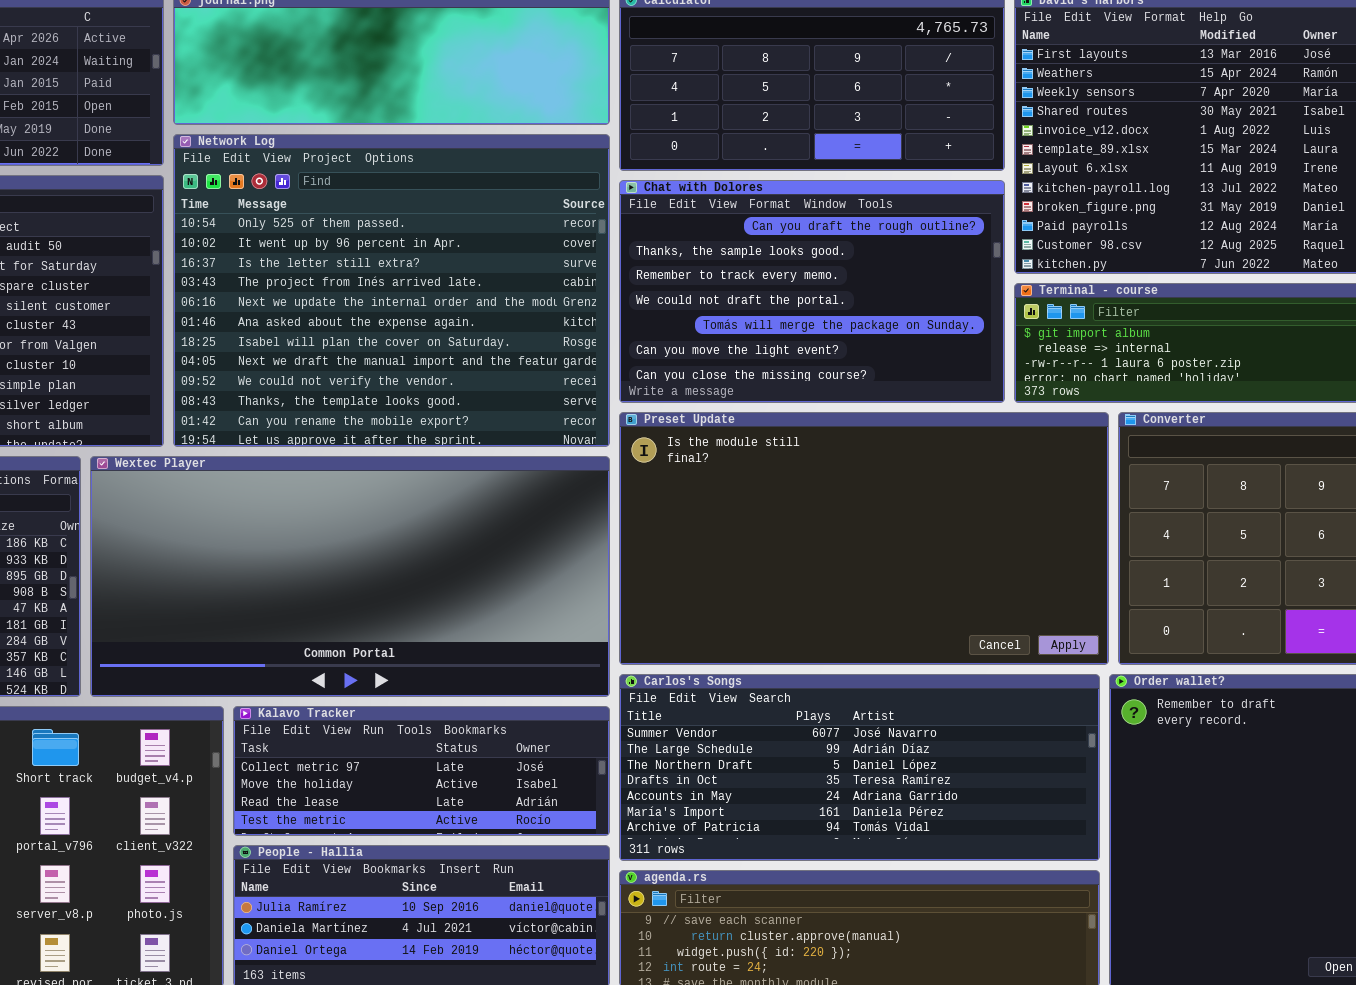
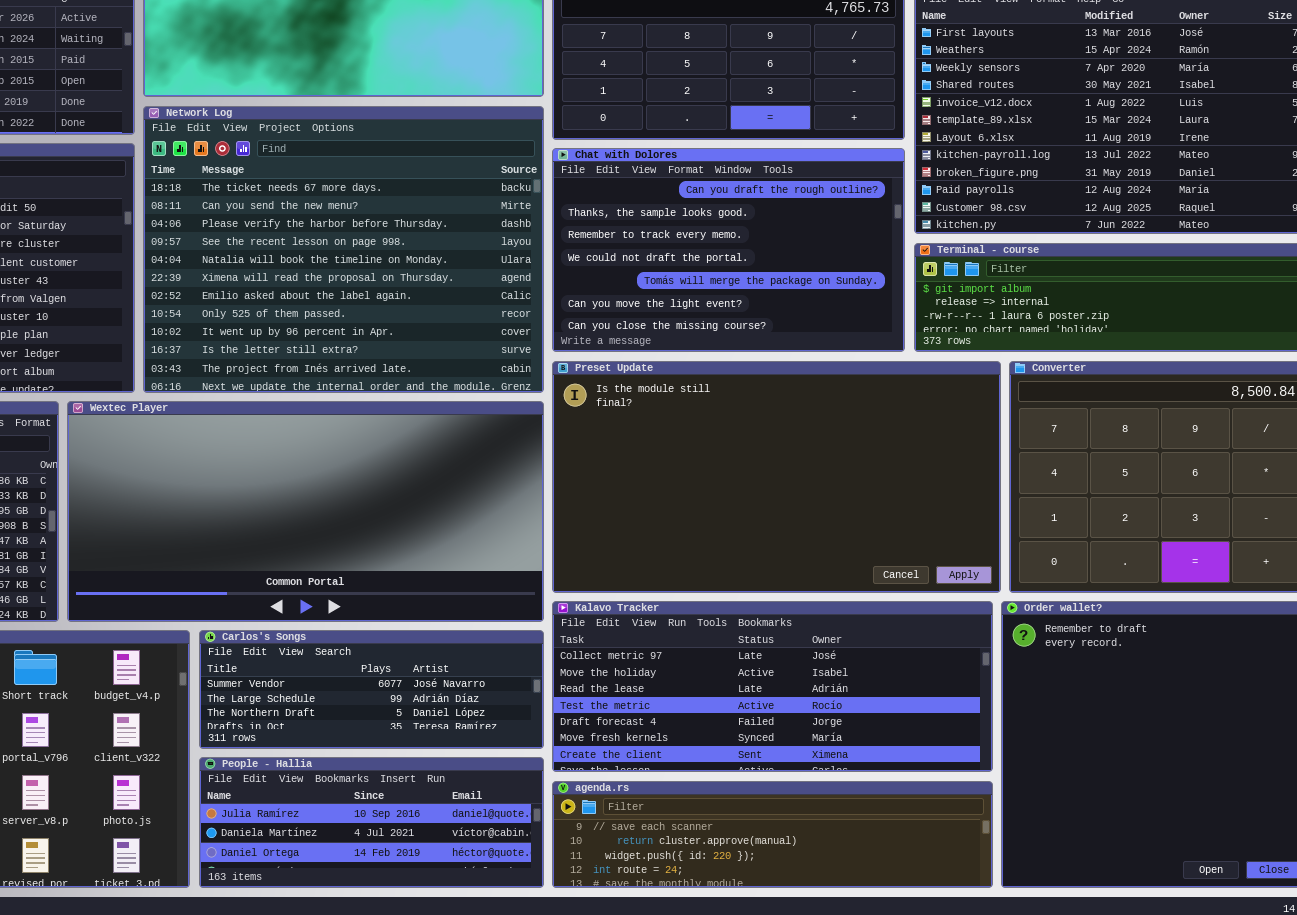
Network Log: [173,134,610,447] -> [143,106,544,393], scrolled up 7 rows
Carlos's Songs: [619,674,1100,861] -> [199,630,544,749], moved, resized
Kalavo Tracker: [233,706,610,836] -> [552,601,993,772], moved, resized

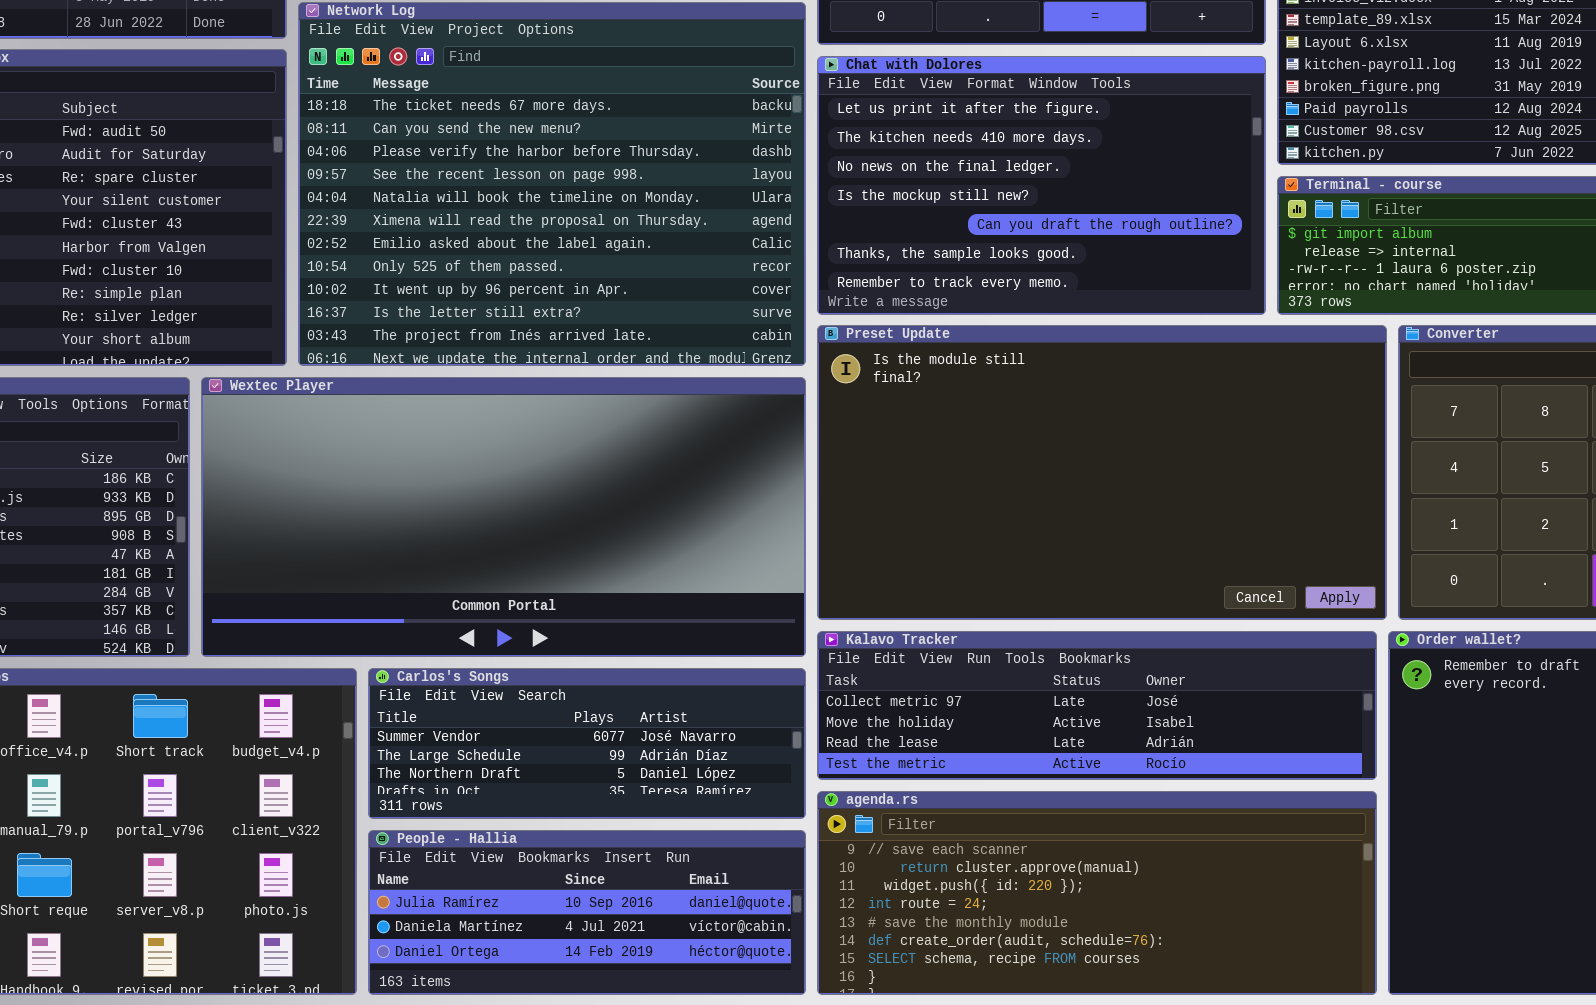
Chat with Dolores: [552,148,905,352] -> [817,56,1266,315], scrolled up 4 rows
Kalavo Tracker: [552,601,993,772] -> [817,631,1377,780], resized
agenda.rs: [552,781,993,888] -> [817,791,1377,995], resized

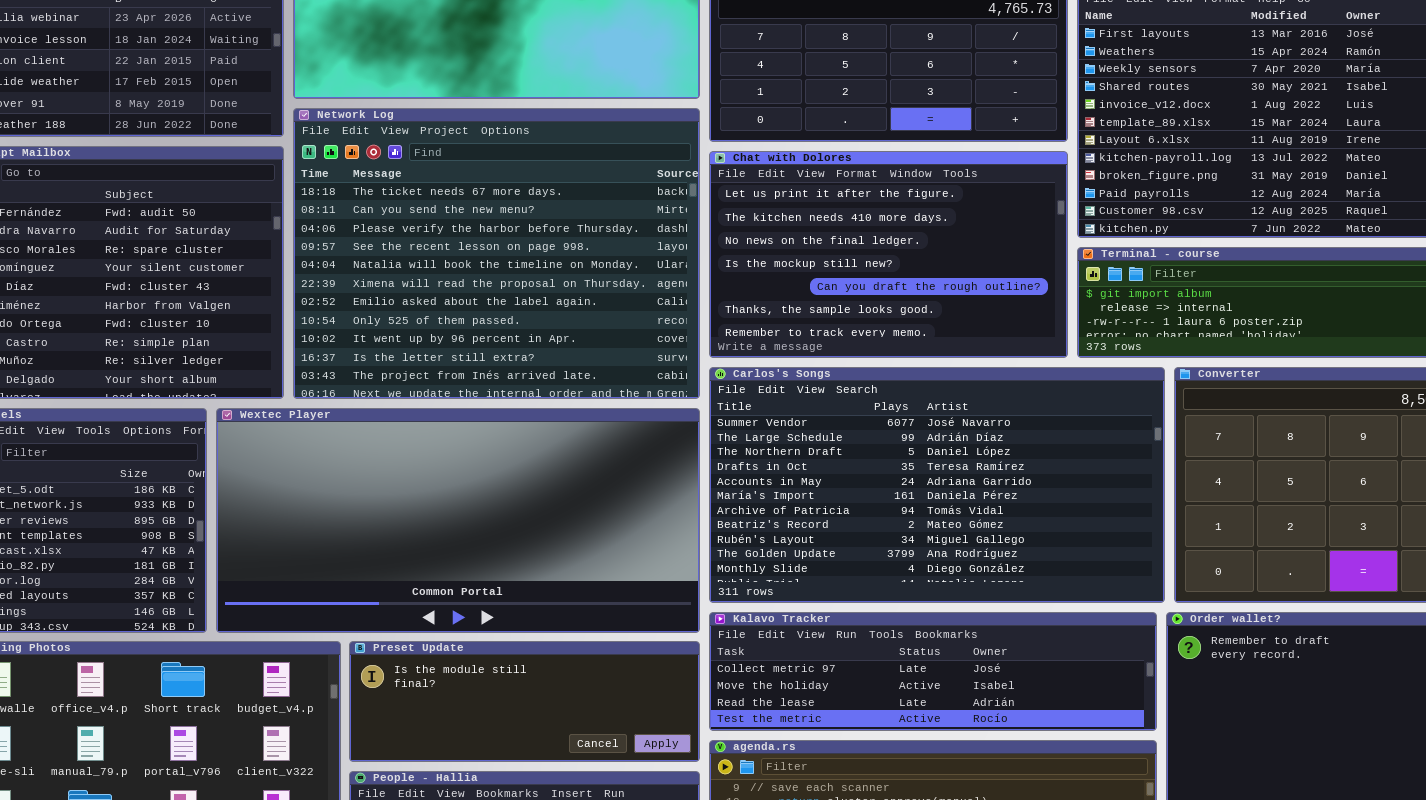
Preset Update: [817,325,1387,620] -> [349,641,700,762], moved, resized
Carlos's Songs: [368,668,806,819] -> [709,367,1165,603], moved, resized

